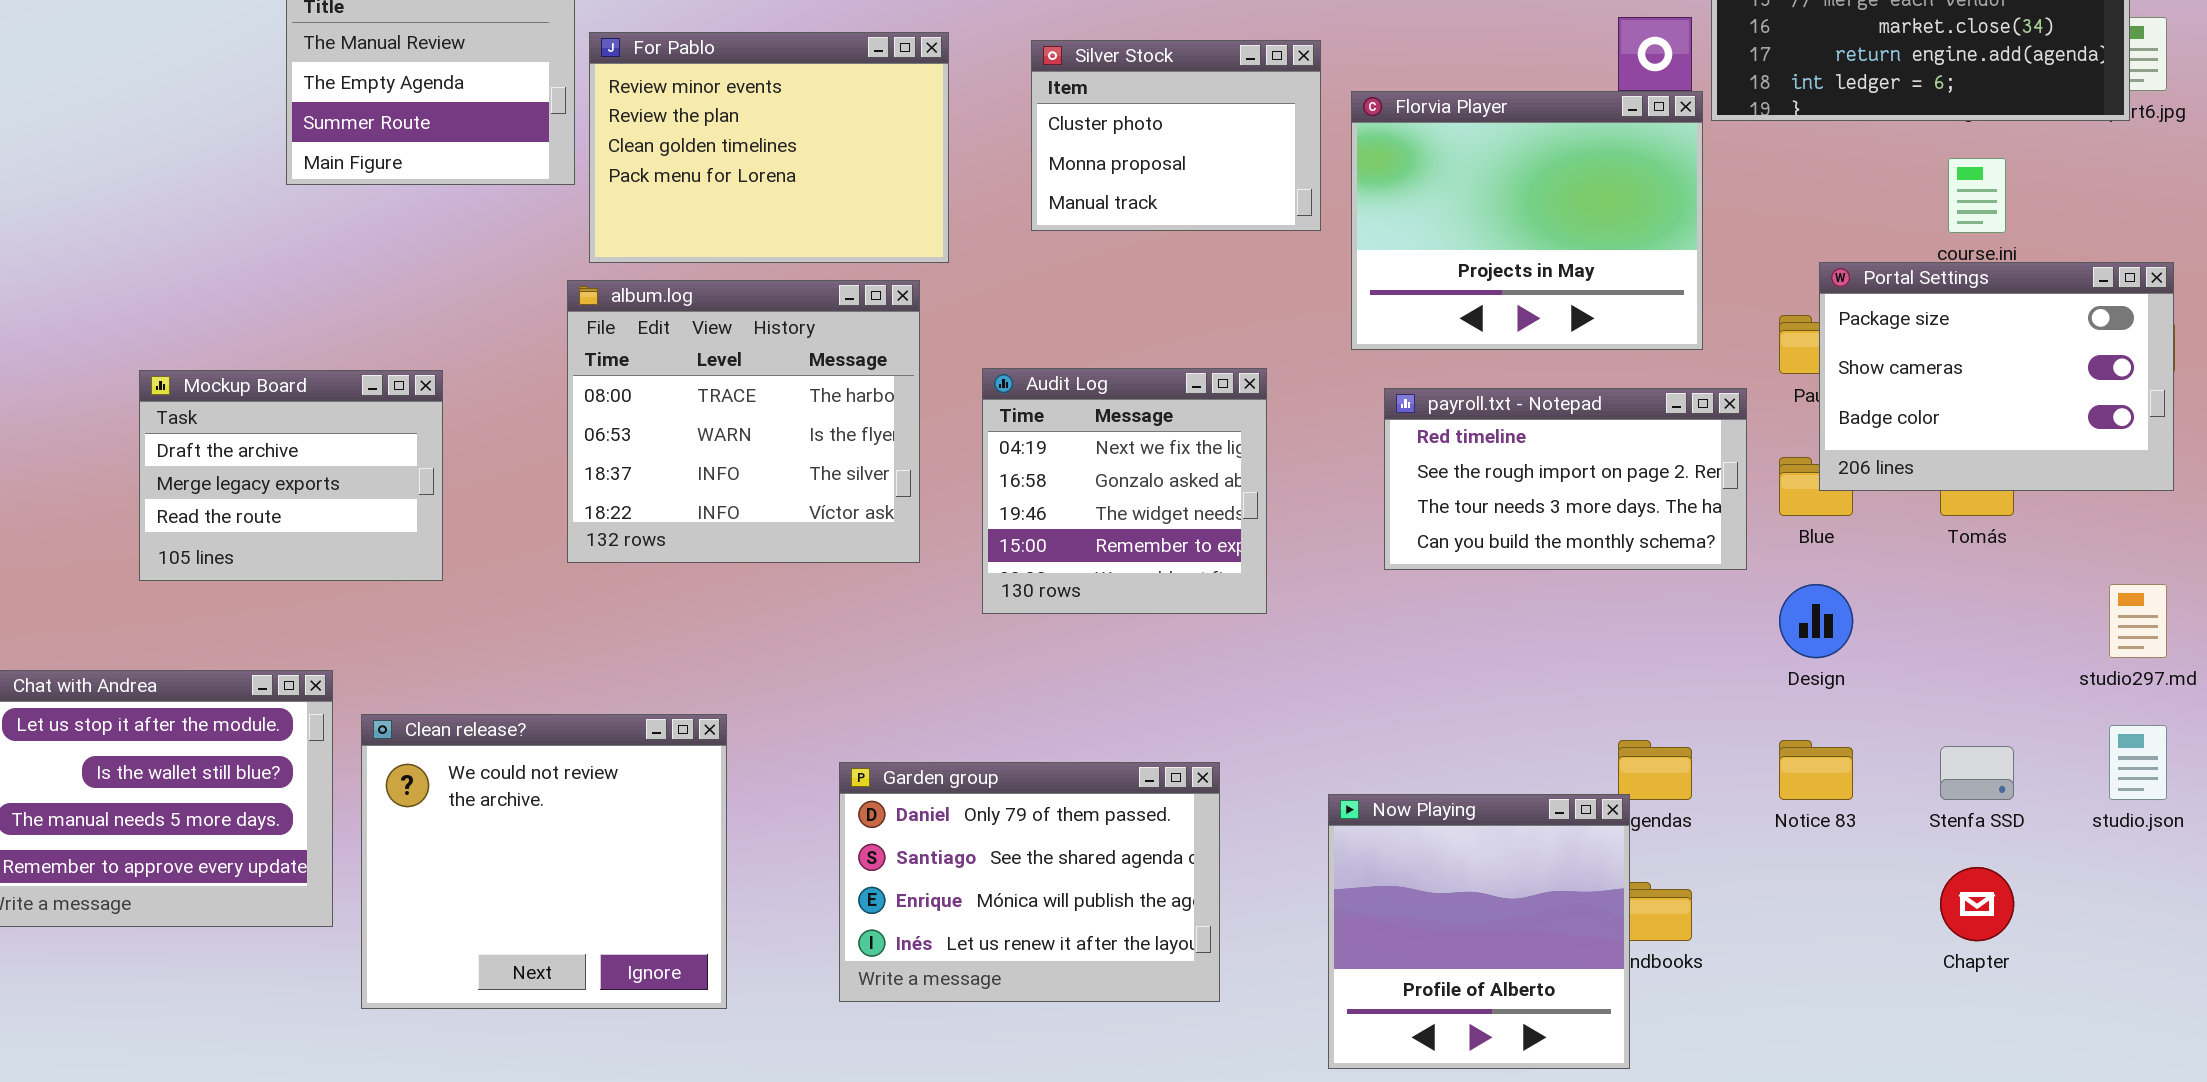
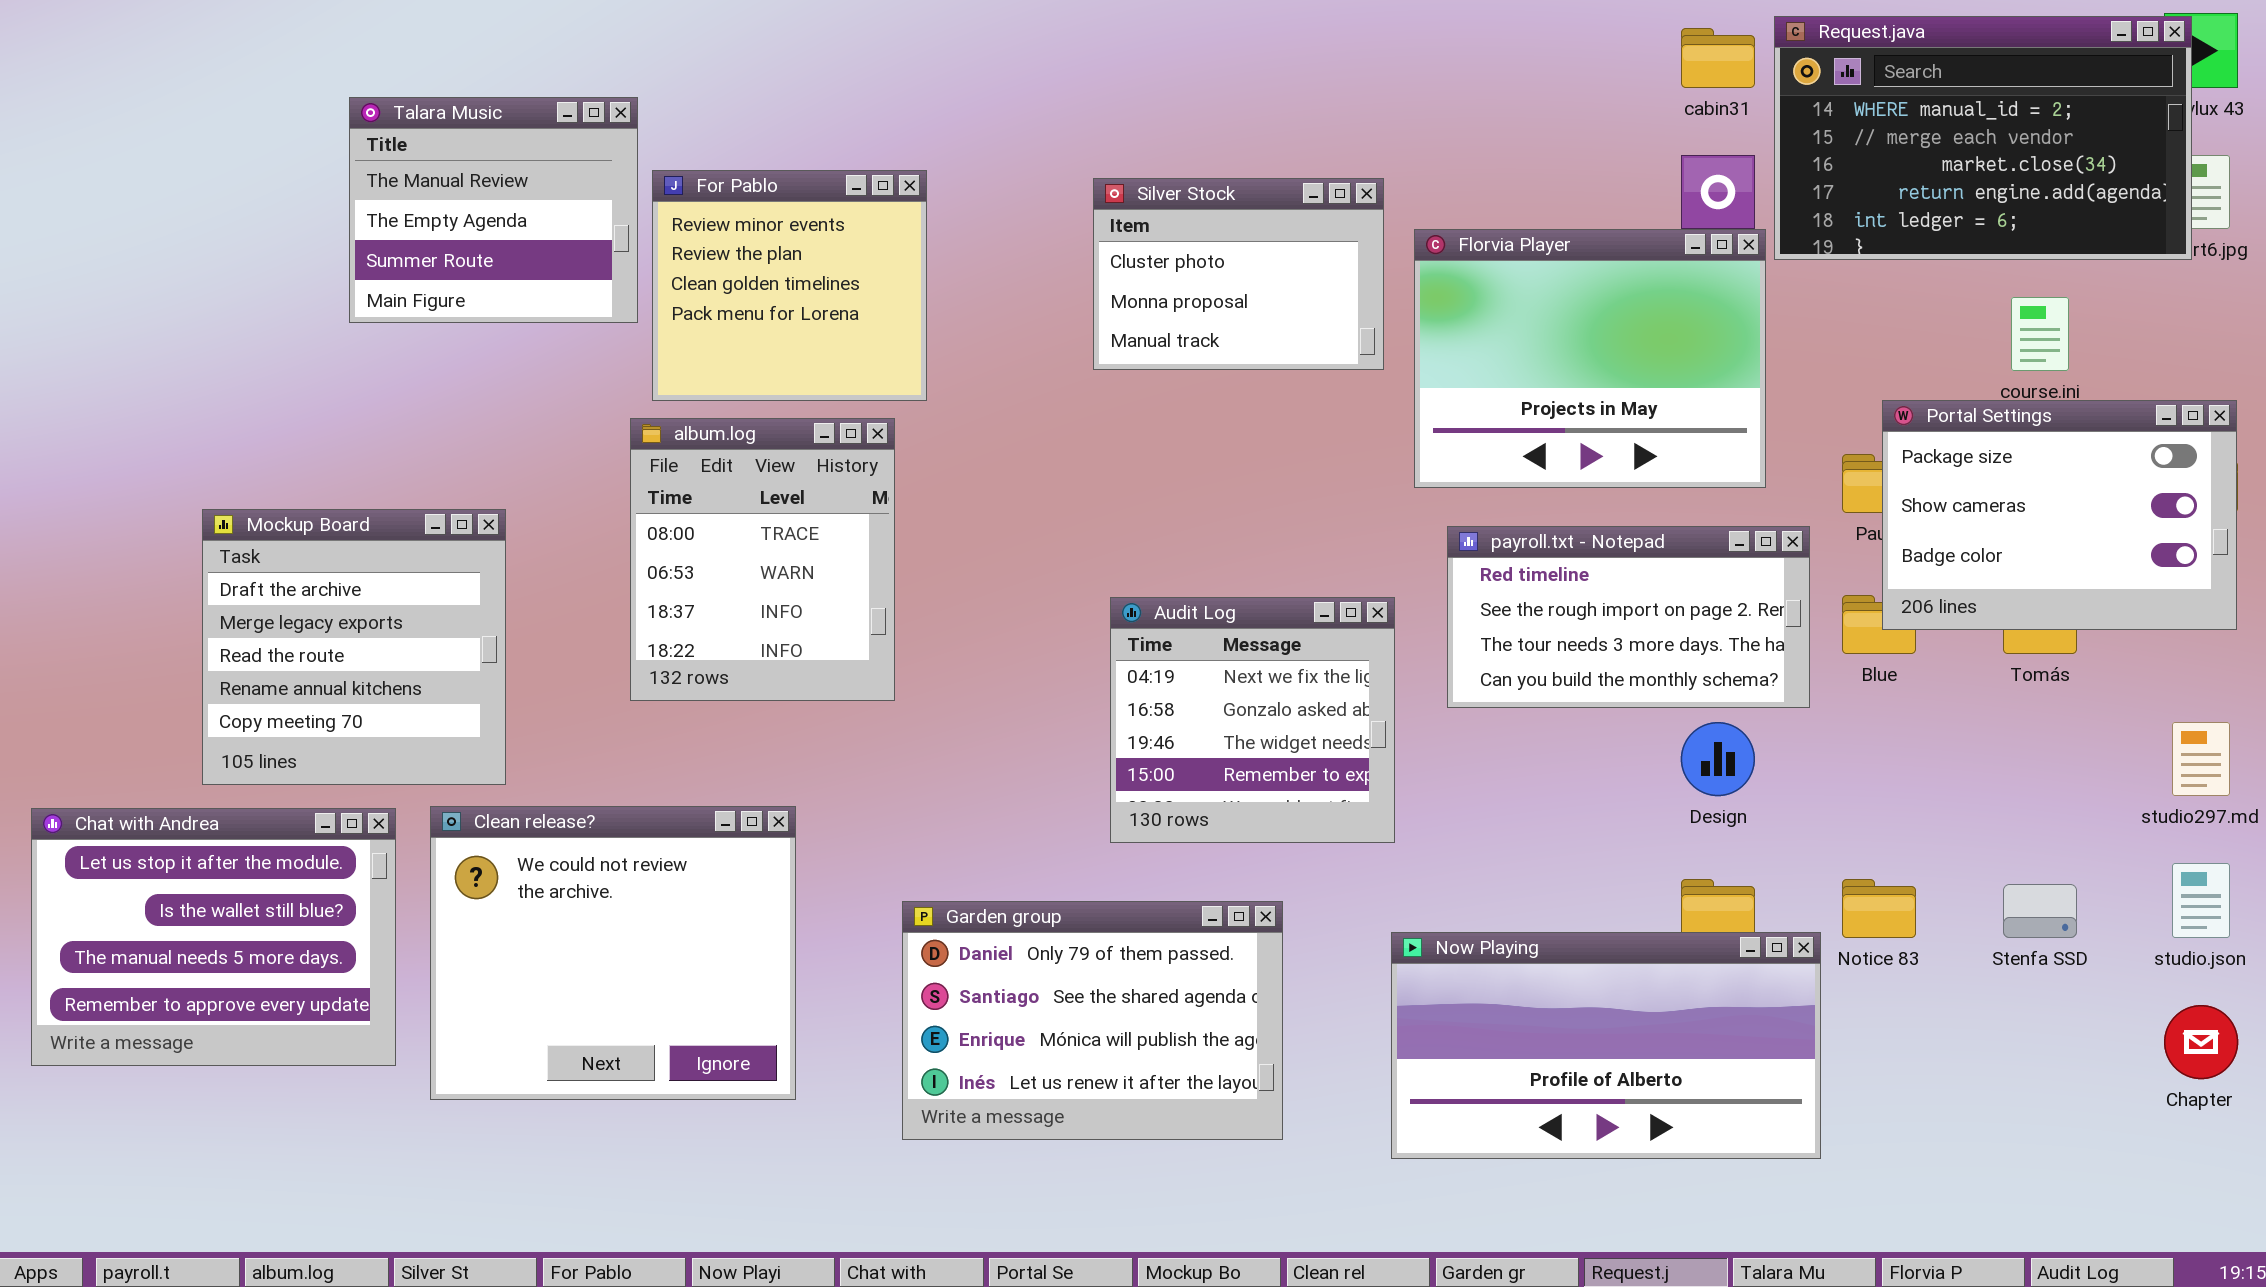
For Pablo: [589,32,949,263] -> [652,170,927,401], resized
album.log: [567,280,920,563] -> [630,418,895,701], resized
Audit Log: [982,368,1267,614] -> [1110,597,1395,843], moved
Mockup Board: [139,370,443,581] -> [202,509,506,785], resized
Design: [1779,584,1853,658] -> [1681,722,1755,796], moved
Clean release?: [361,714,727,1009] -> [430,806,796,1100], moved
Now Playing: [1328,794,1630,1069] -> [1391,932,1821,1159], resized
Chapter: [1940,867,2014,941] -> [2164,1005,2238,1079], moved

